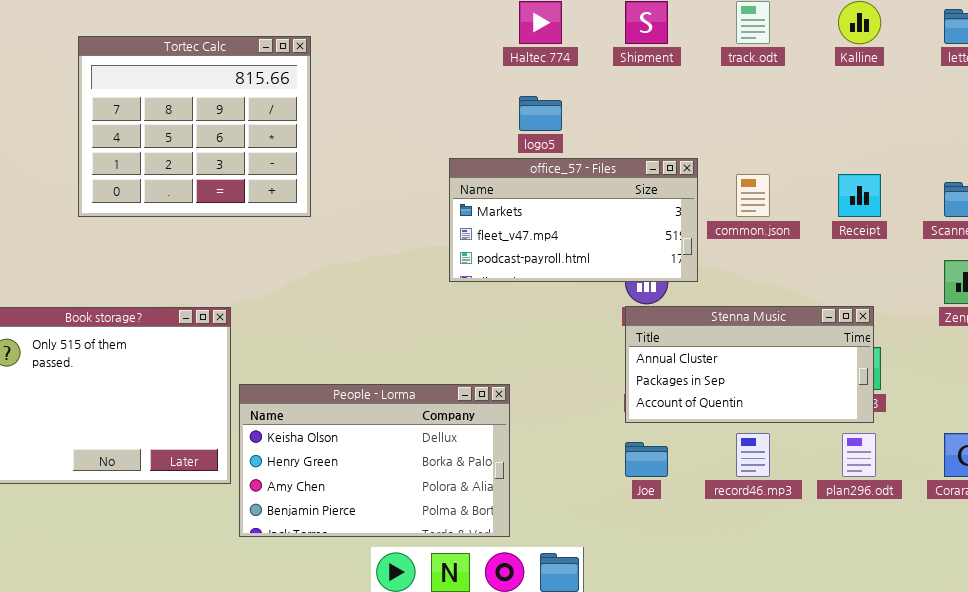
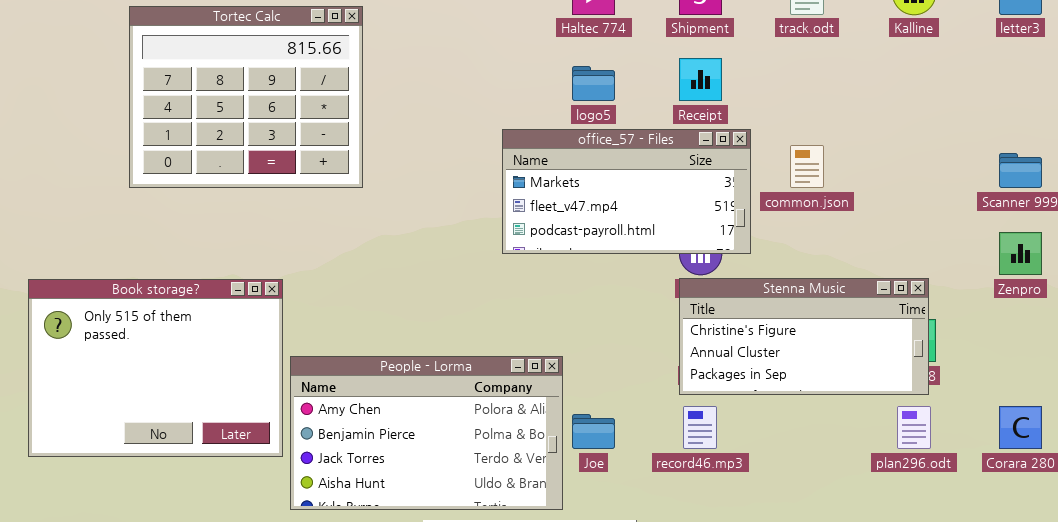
Receipt: [838,174,881,217] -> [679,58,722,101], moved
Stenna Music: [625,306,874,423] -> [679,278,929,395], scrolled up 1 row
People - Lorma: [239,384,510,537] -> [290,356,563,510], scrolled down 2 rows
record46.mp3: [736,433,770,477] -> [683,406,717,449], moved
Joe: [625,442,668,477] -> [572,414,615,449], moved

